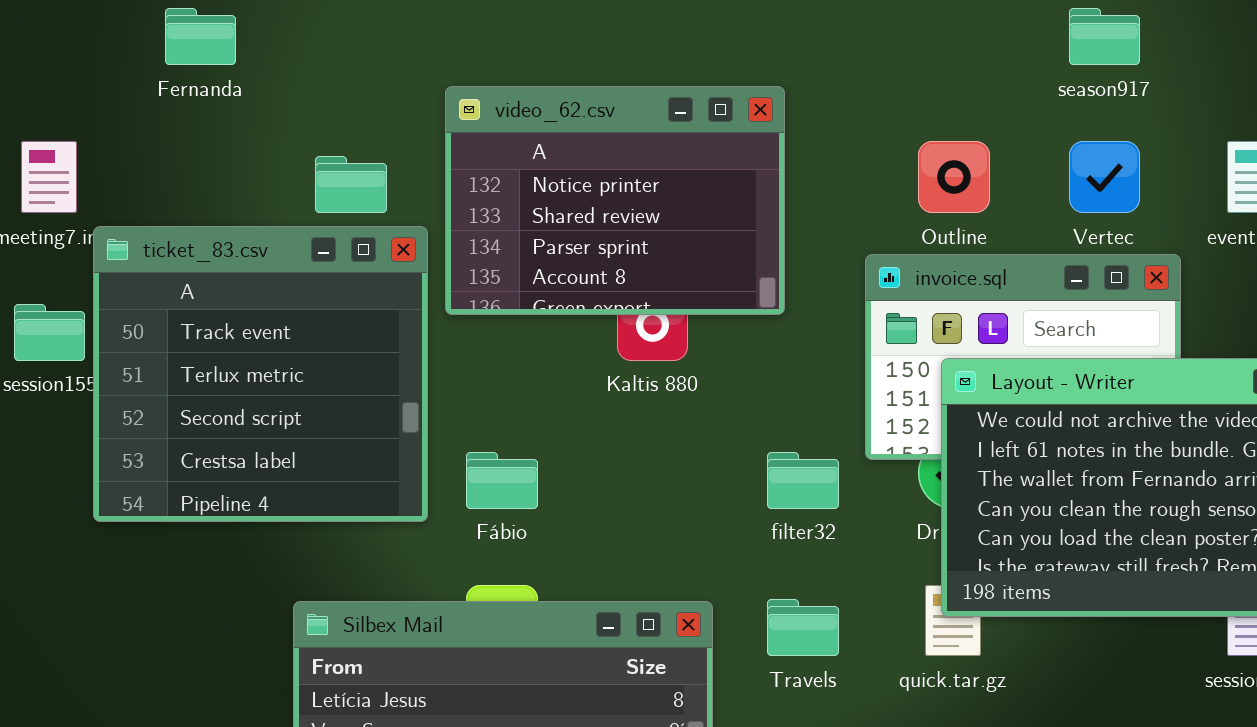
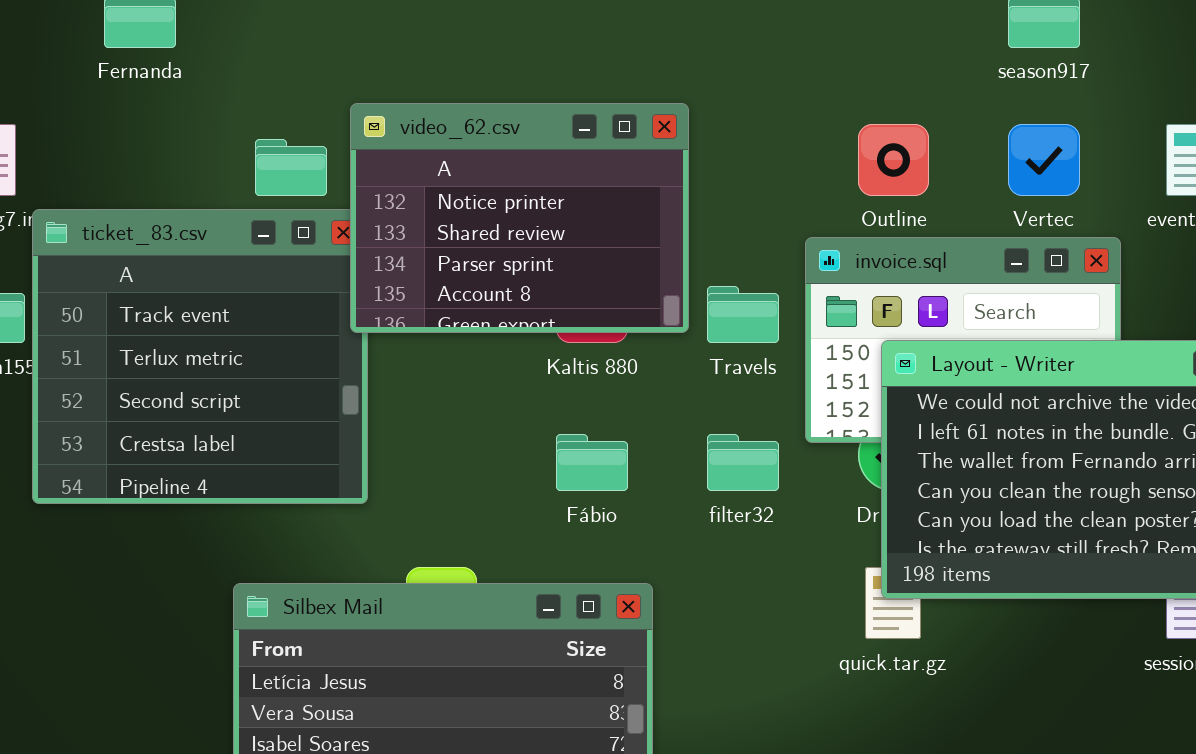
video_62.csv: [445,86,785,315] -> [350,103,689,333], moved
Fábio: [466,452,538,509] -> [556,434,628,491], moved
Travels: [767,599,839,656] -> [707,286,779,343], moved

